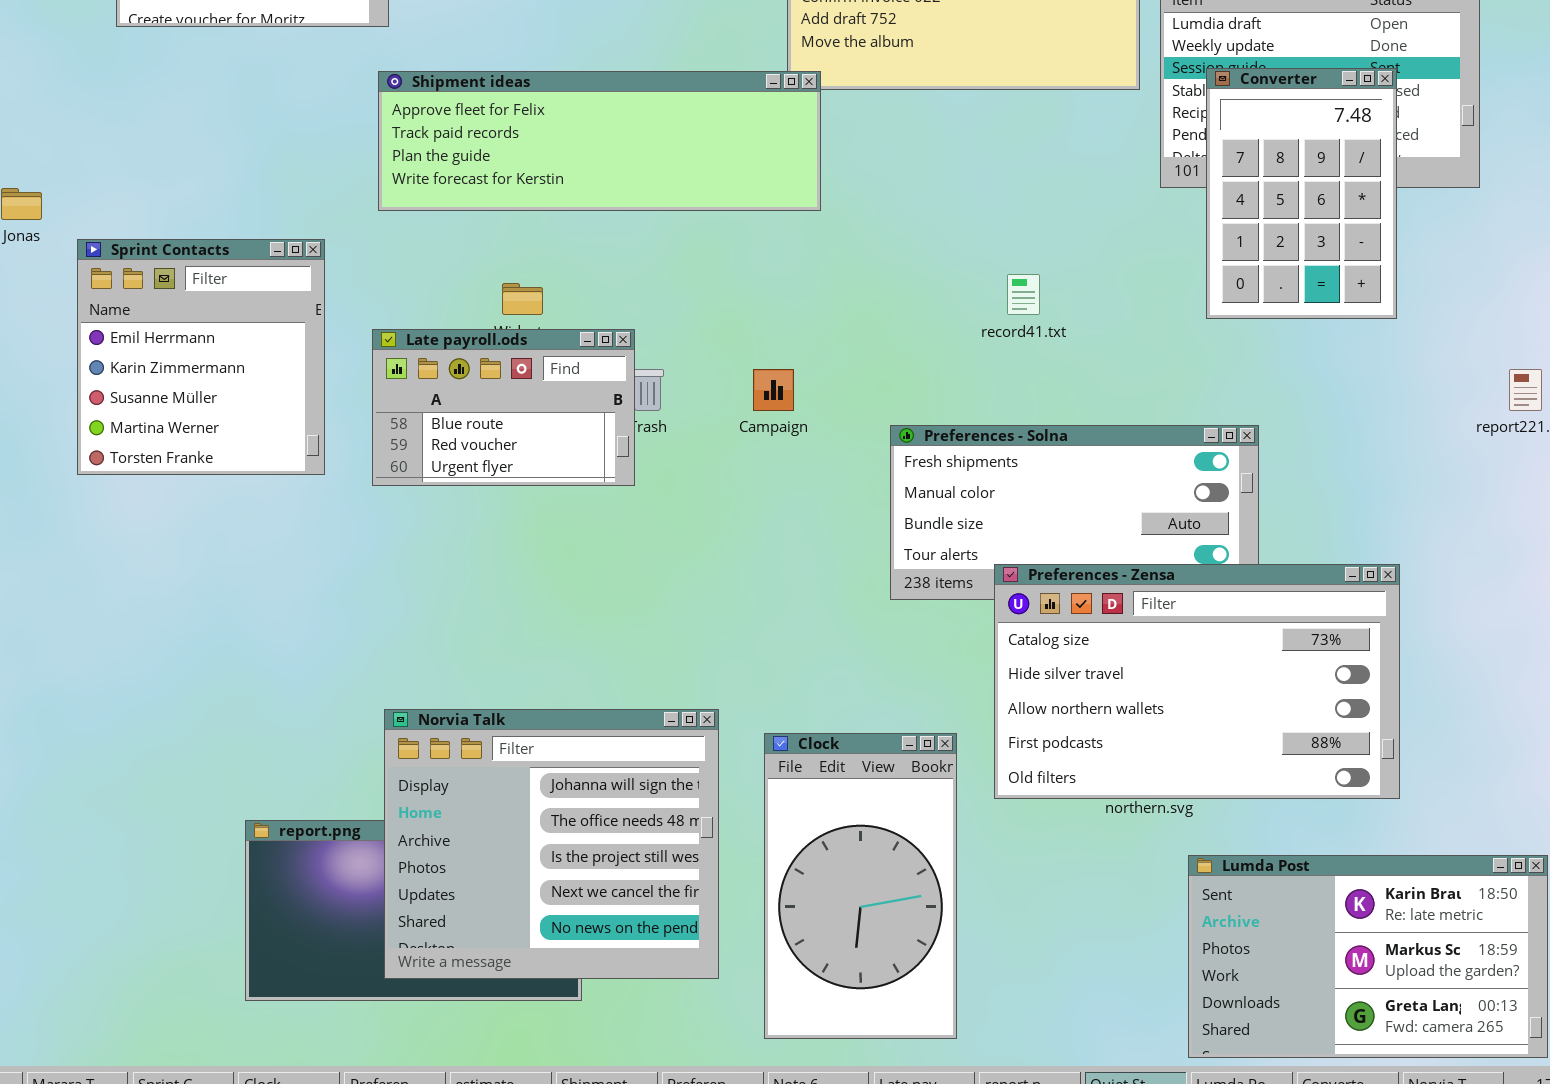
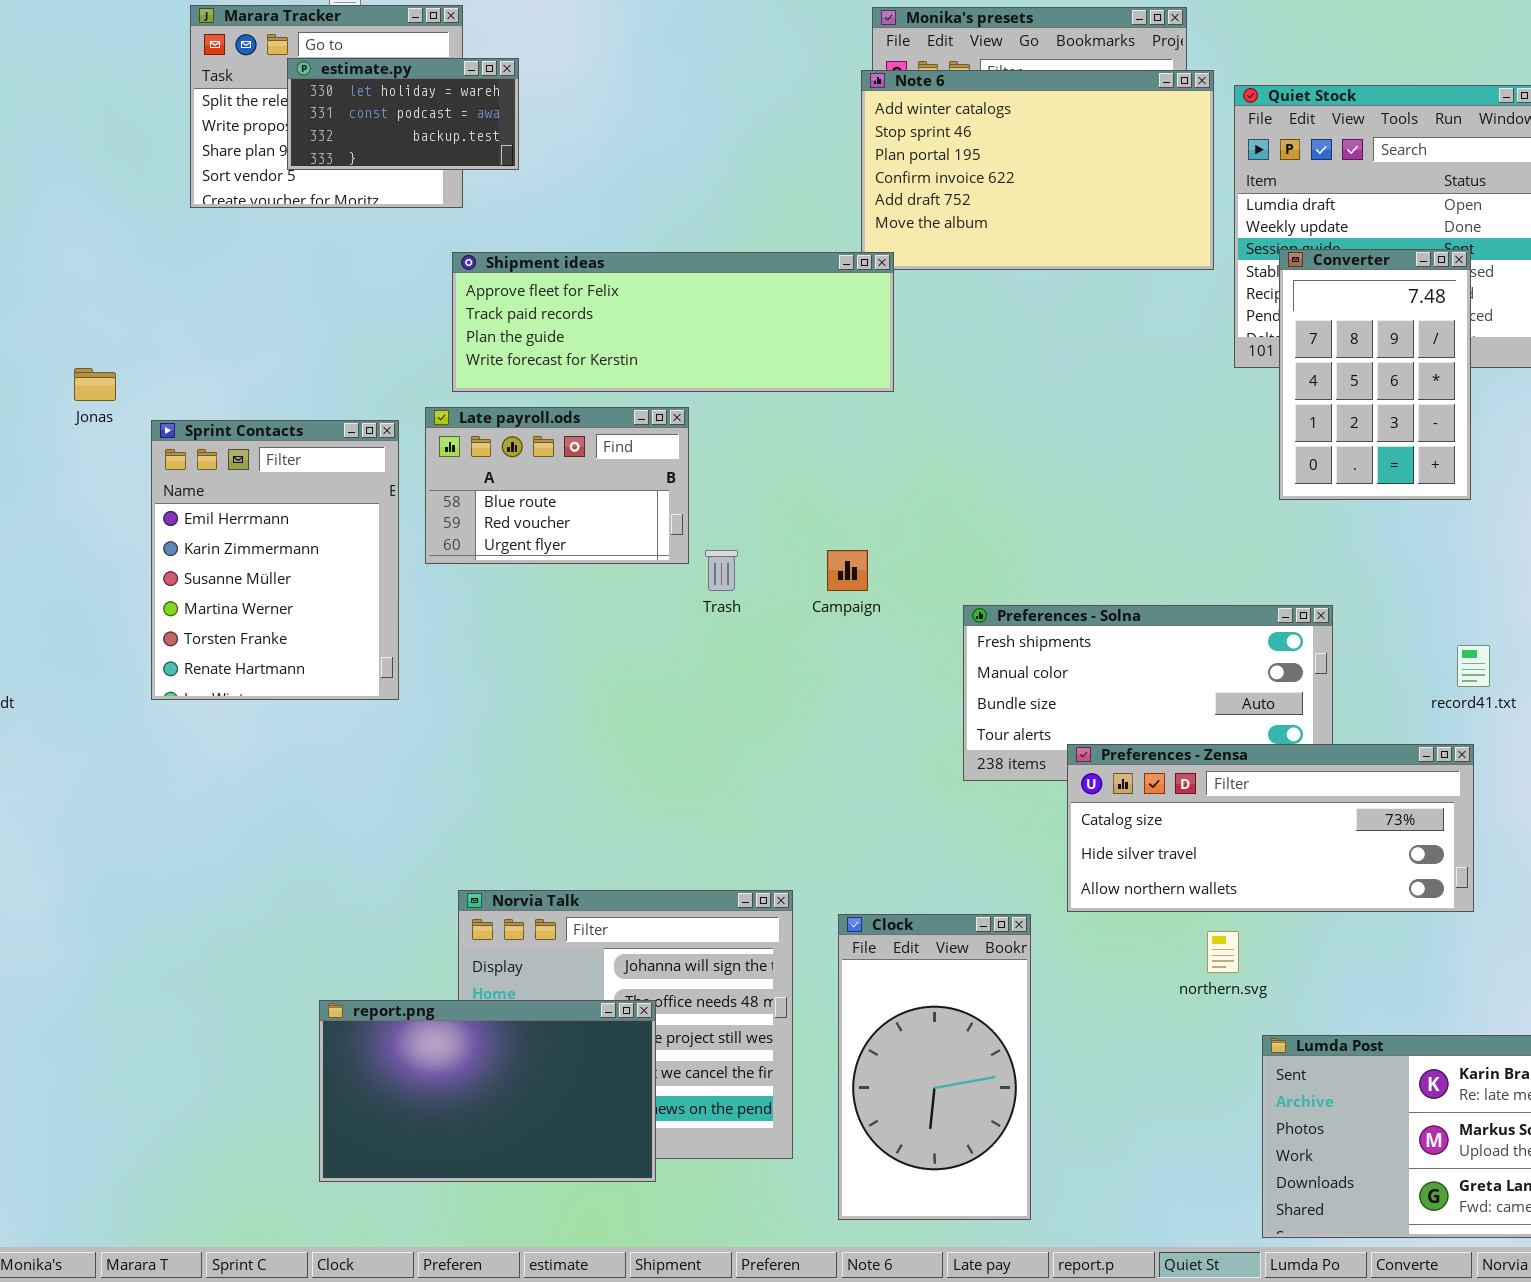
Sprint Contacts: [77,239,325,475] -> [151,420,399,700], resized
record41.txt: [1007,274,1040,315] -> [1457,645,1490,687], moved
Late payroll.ods: [372,329,635,486] -> [425,407,689,564], moved
Preferences - Zensa: [994,564,1400,799] -> [1067,744,1474,912], resized
report.png: [245,820,582,1001] -> [319,1000,656,1182], raised

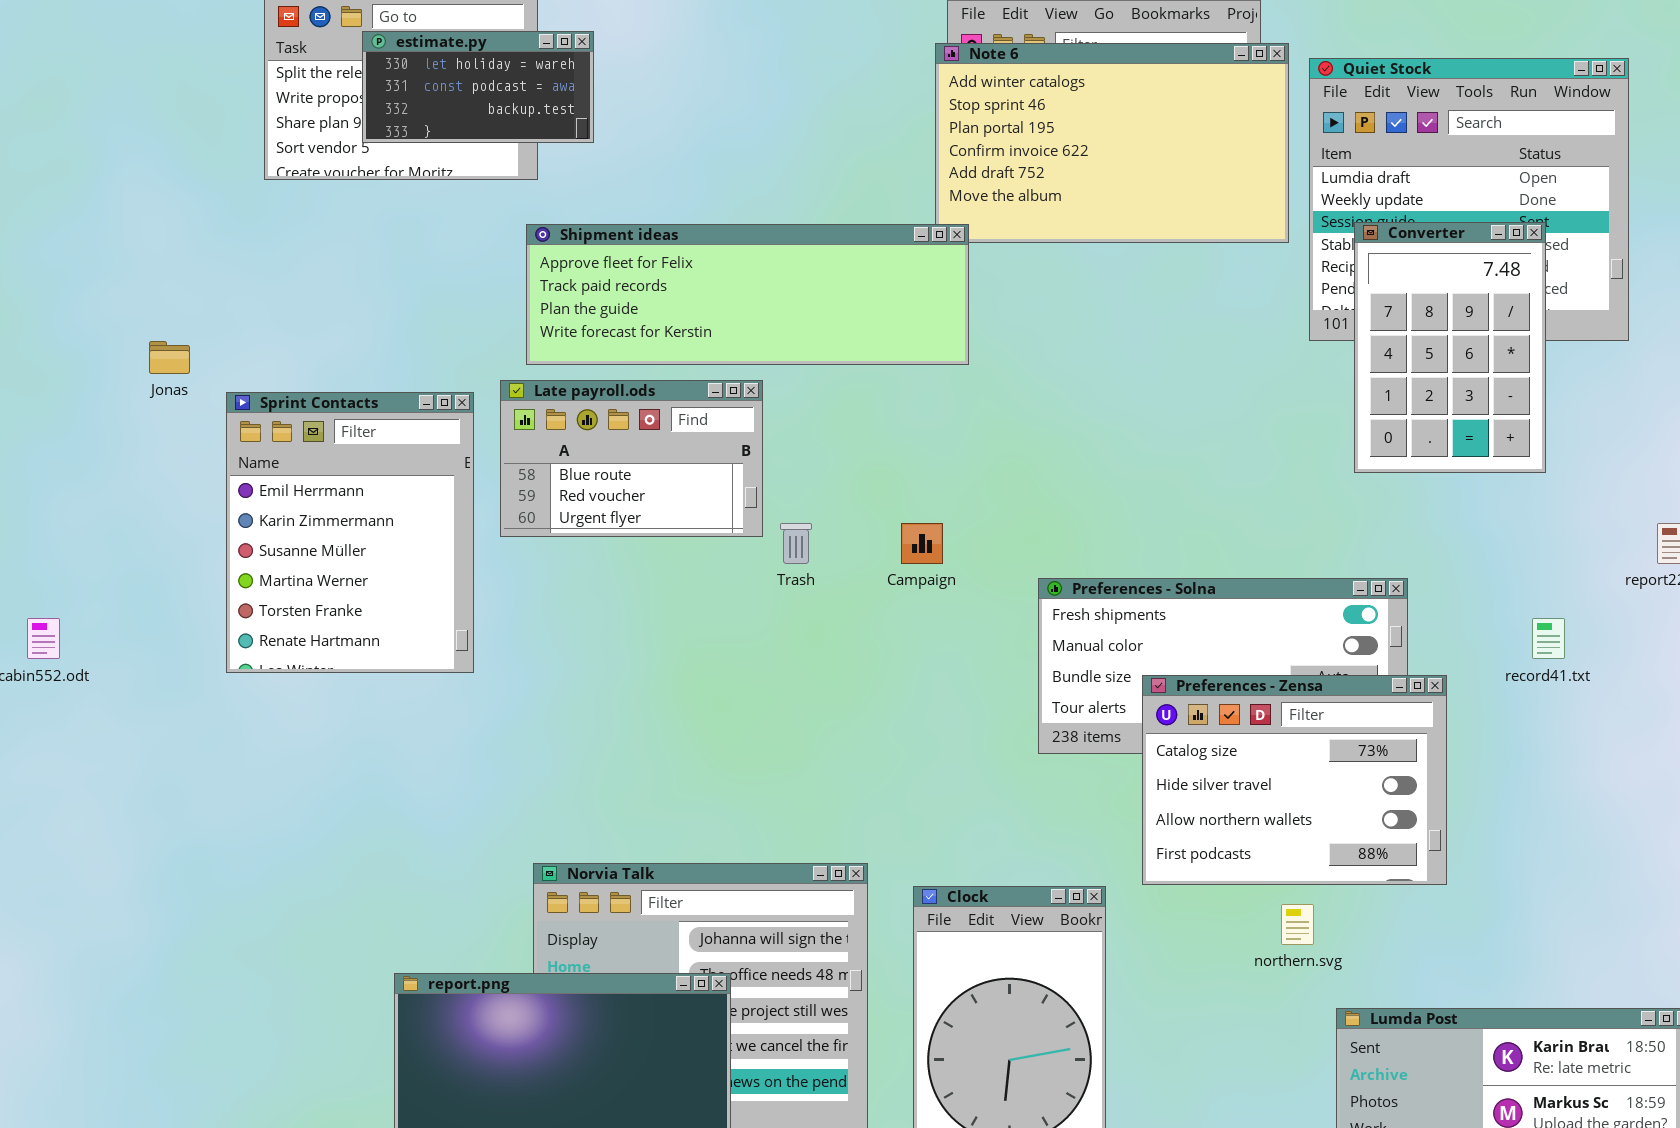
Preferences - Zensa: [1067,744,1474,912] -> [1142,675,1447,885], resized

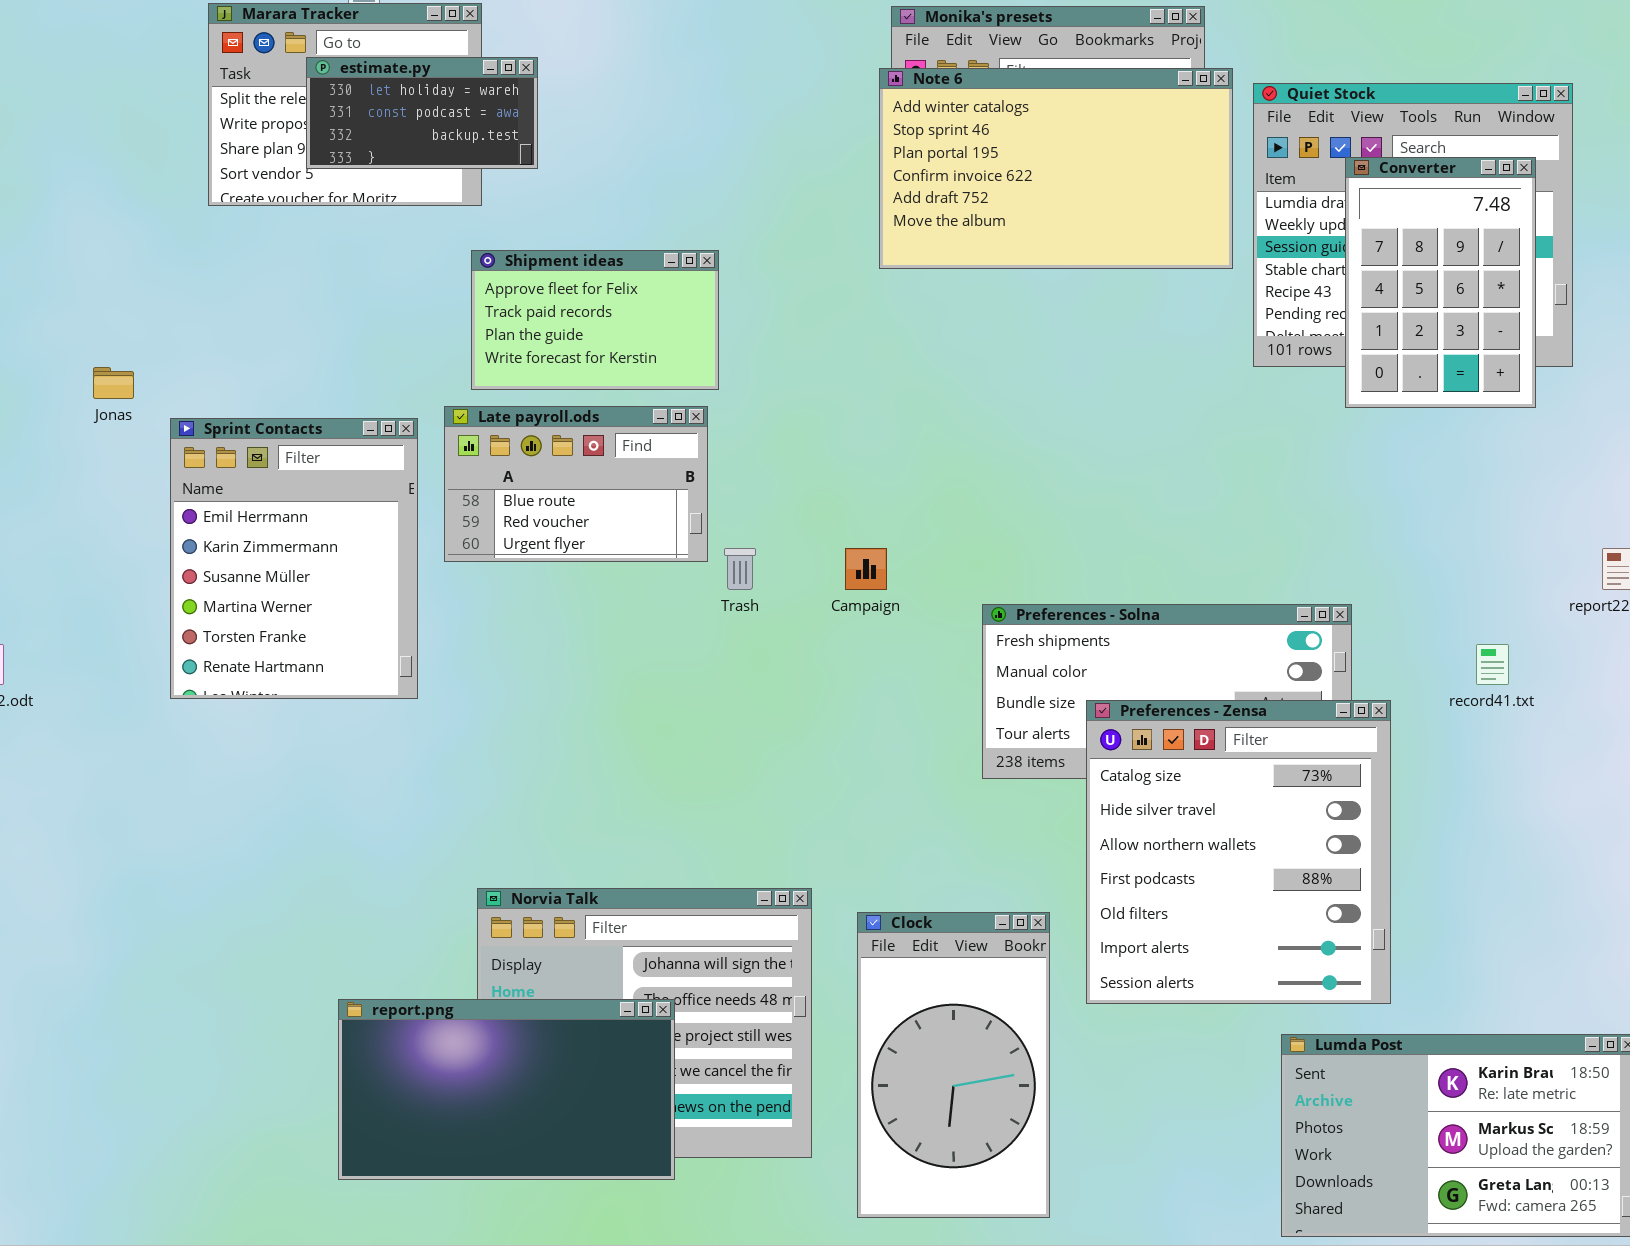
Converter: [1354,222,1546,473] -> [1345,157,1536,408], moved
Shipment ideas: [526,224,969,365] -> [471,250,719,390], resized
Preferences - Zensa: [1142,675,1447,885] -> [1086,700,1391,1004], resized

